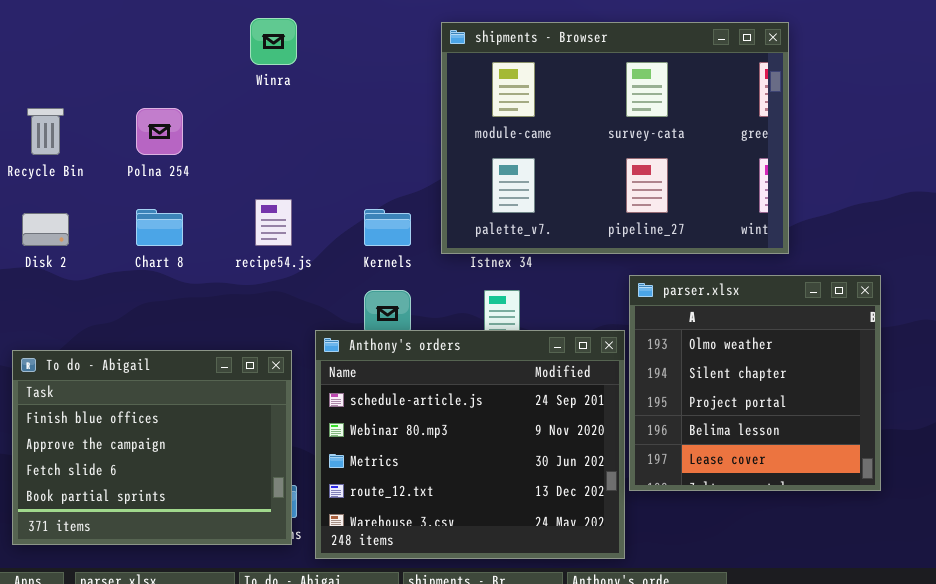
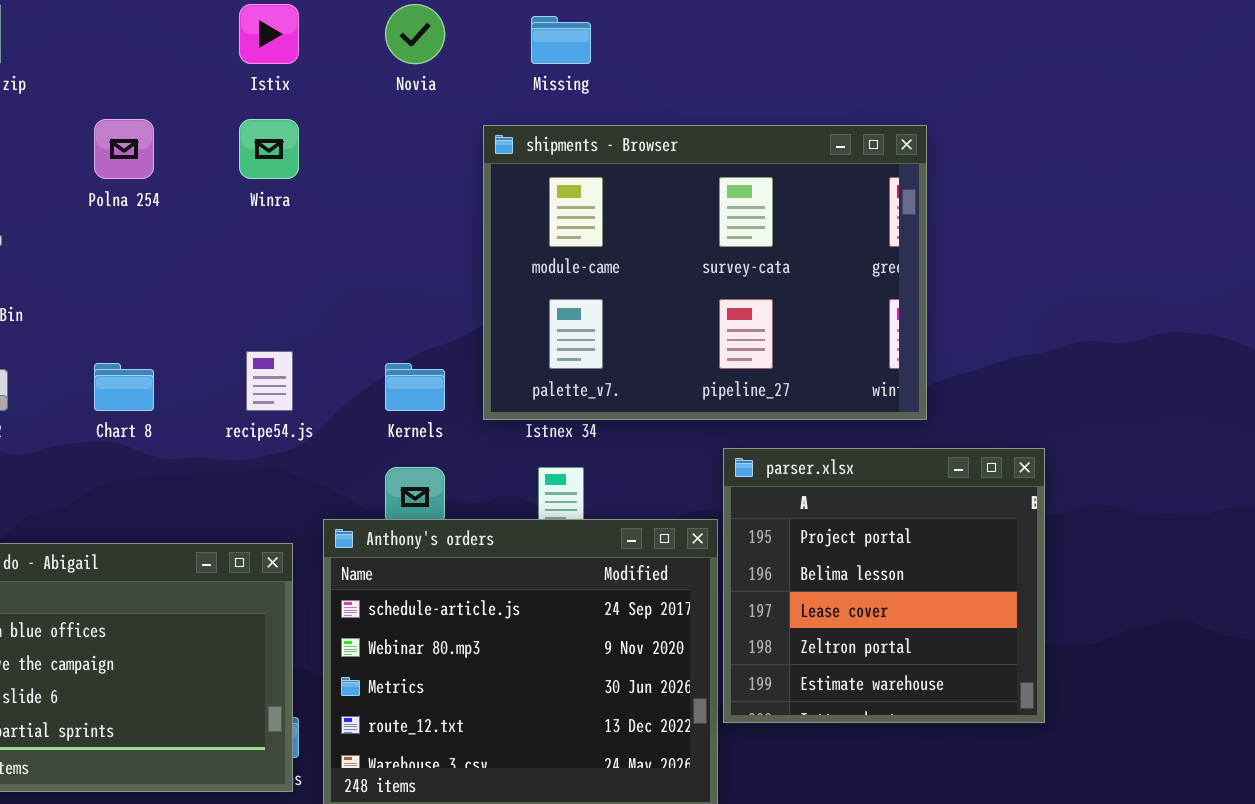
Polna 254: [136,108,183,155] -> [94,119,154,179], moved
parser.xlsx: [629,275,881,491] -> [723,448,1045,723], scrolled down 2 rows

